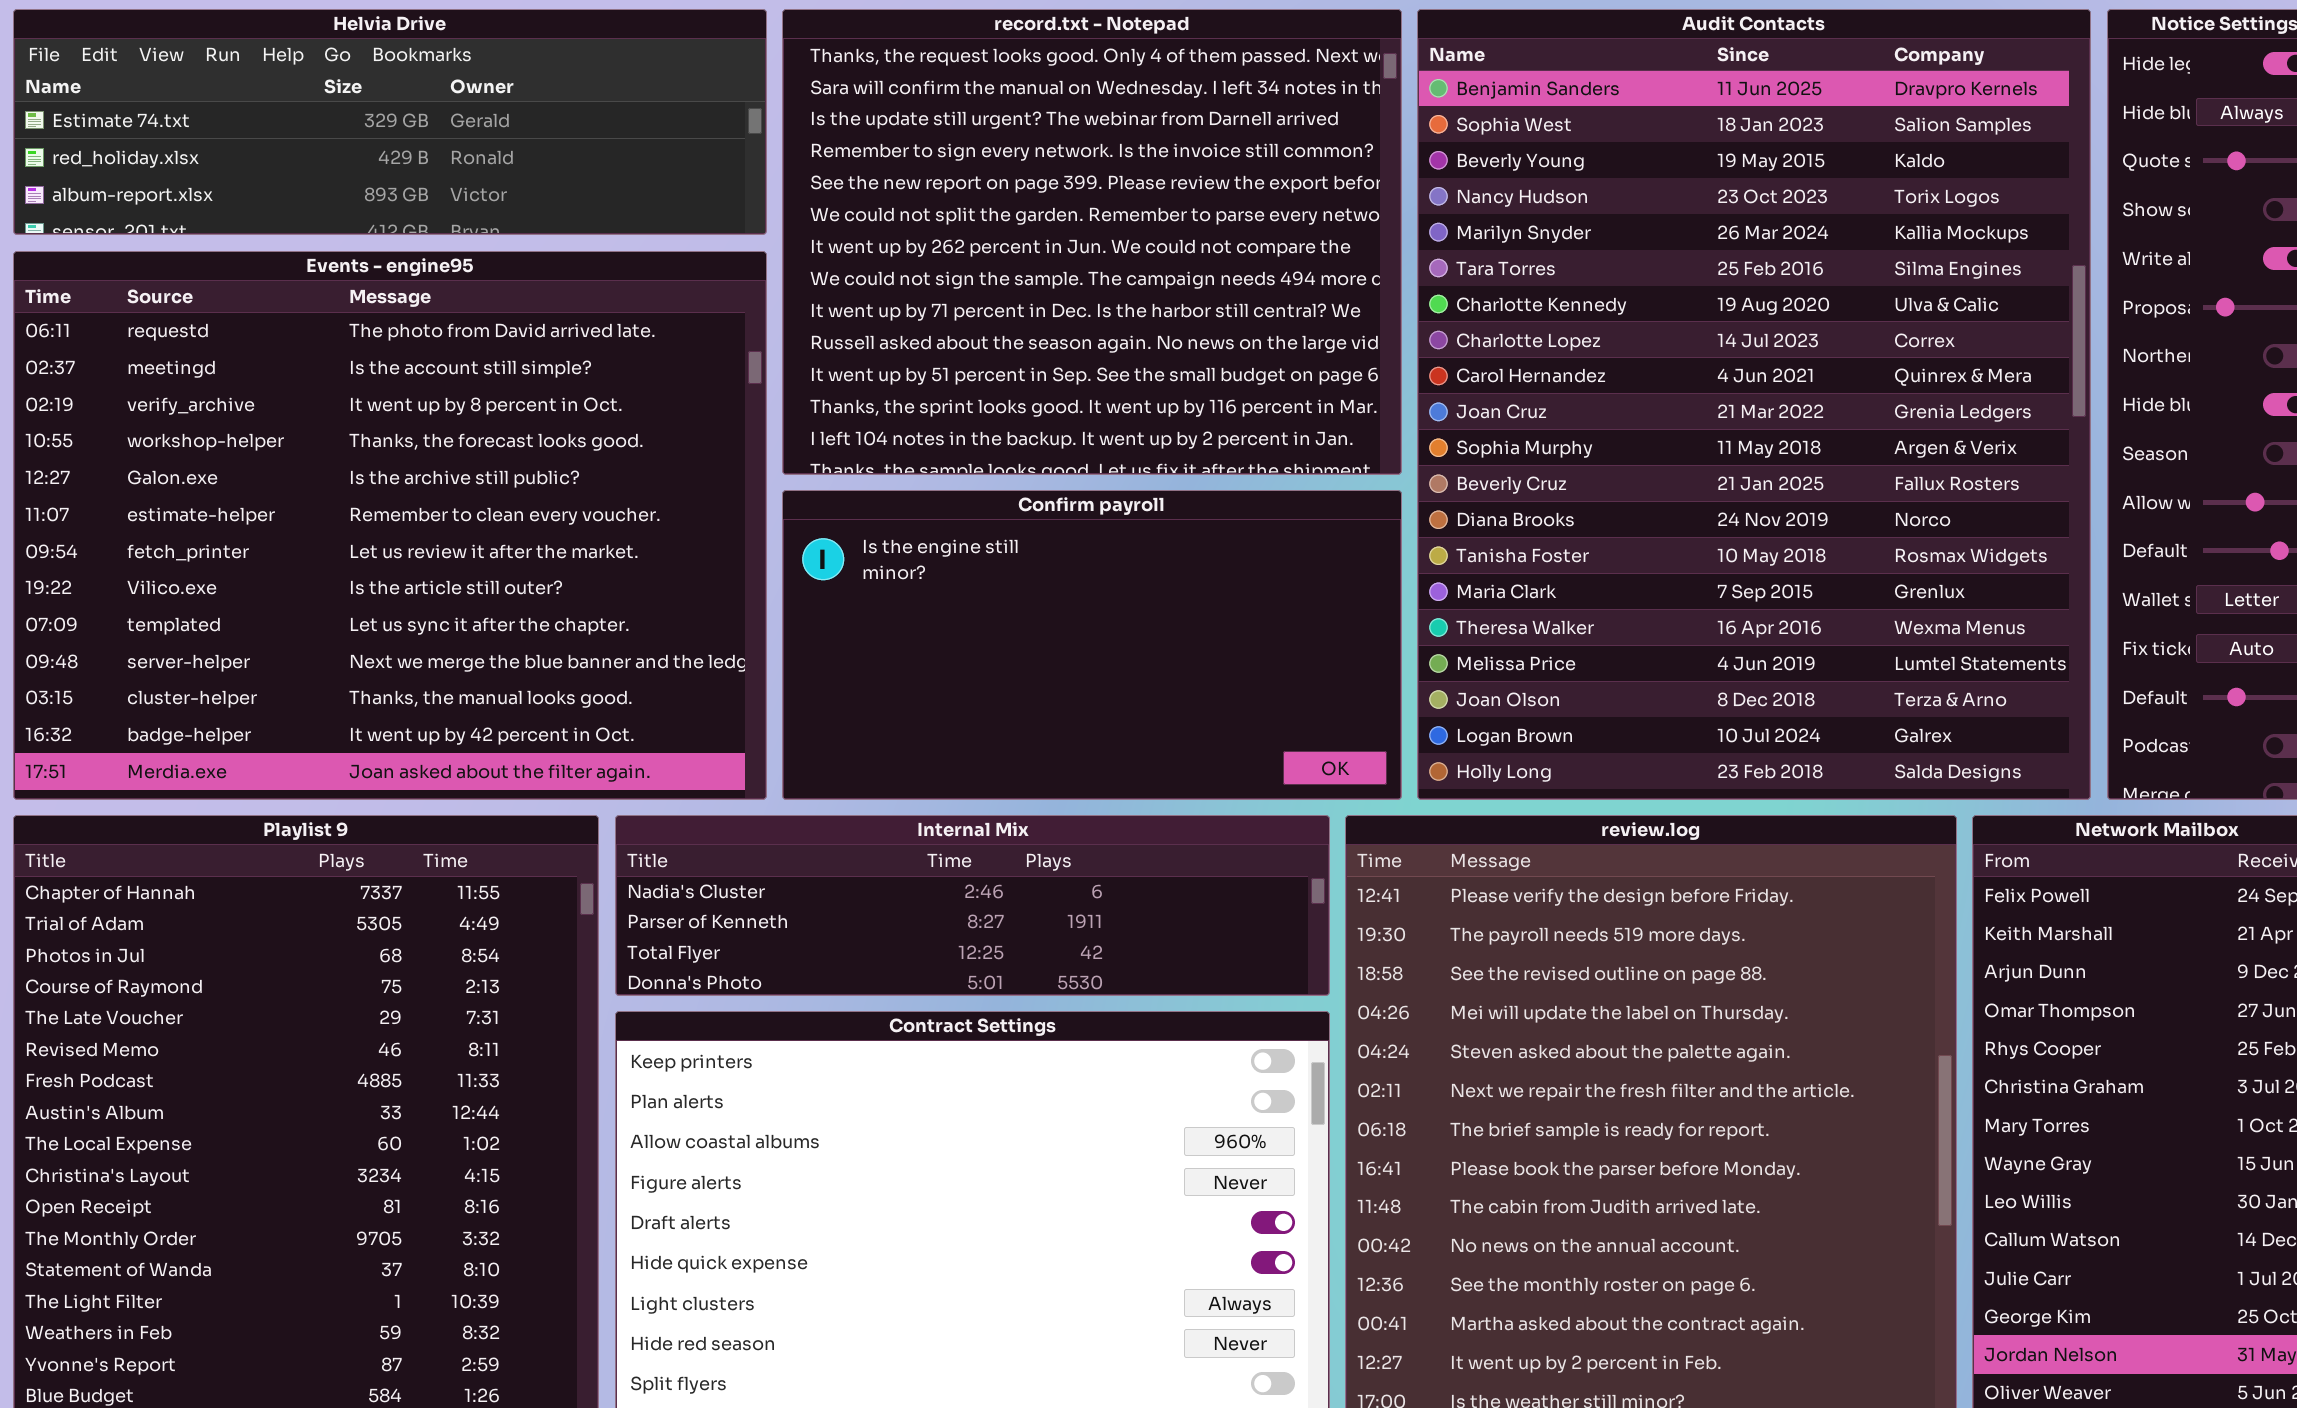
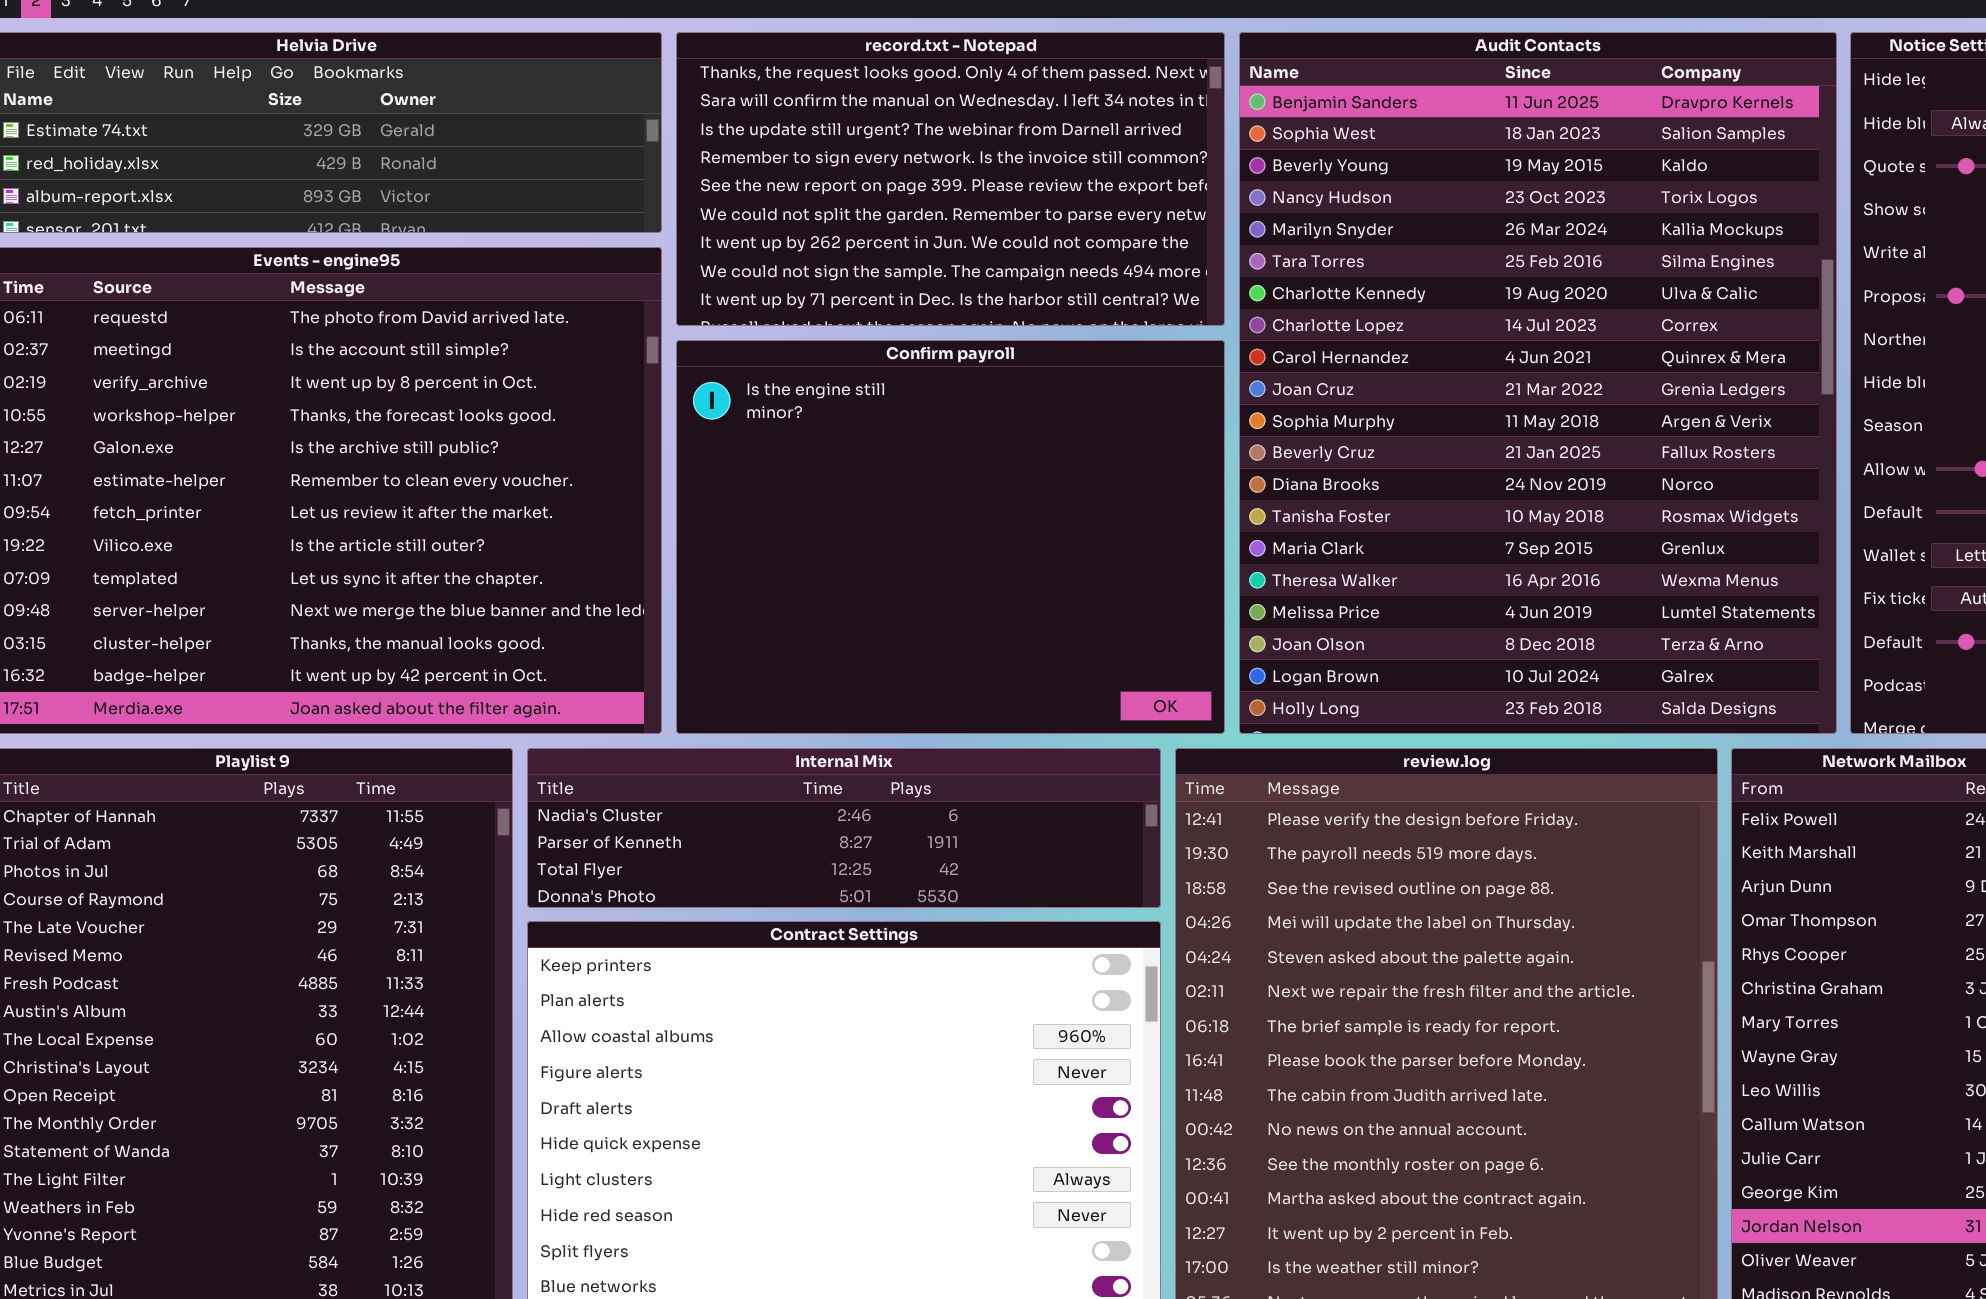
record.txt - Notepad: [782,9,1402,475] -> [676,32,1225,326], resized
Confirm payroll: [782,490,1402,800] -> [676,340,1225,734], resized

